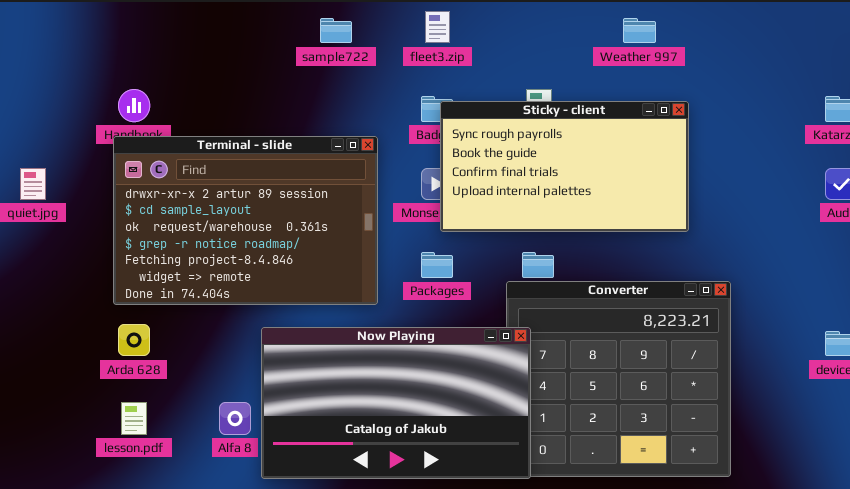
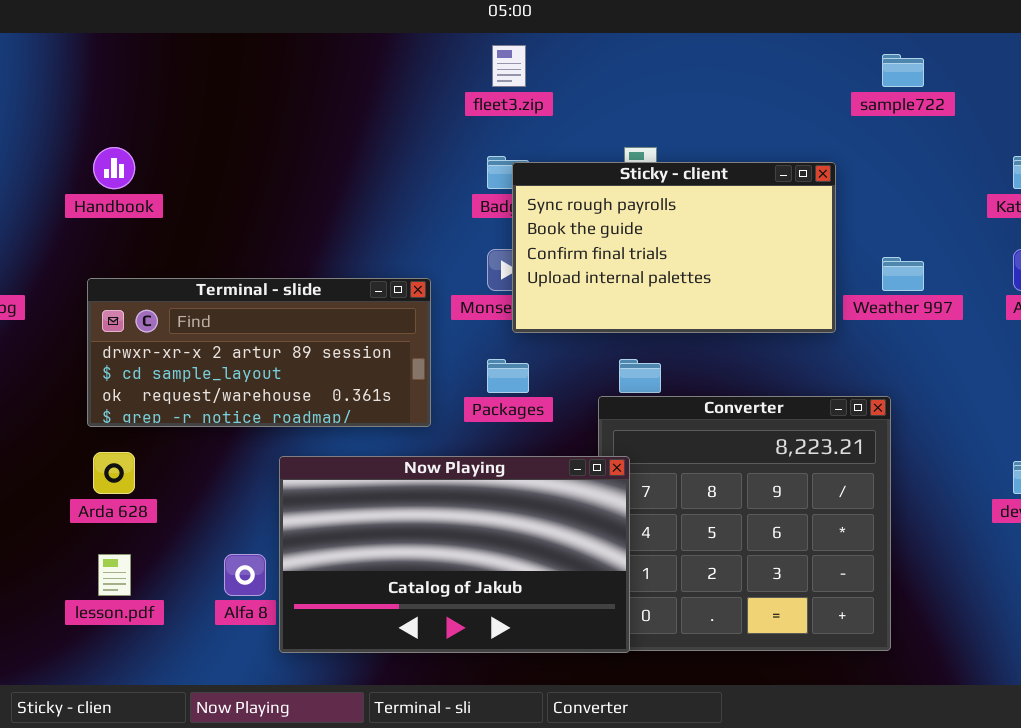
sample722: [320,18,352,43] -> [882,54,924,87], moved
Weather 997: [623,18,656,43] -> [882,257,924,291], moved
Terminal - slide: [113,136,378,305] -> [87,278,431,427], resized

